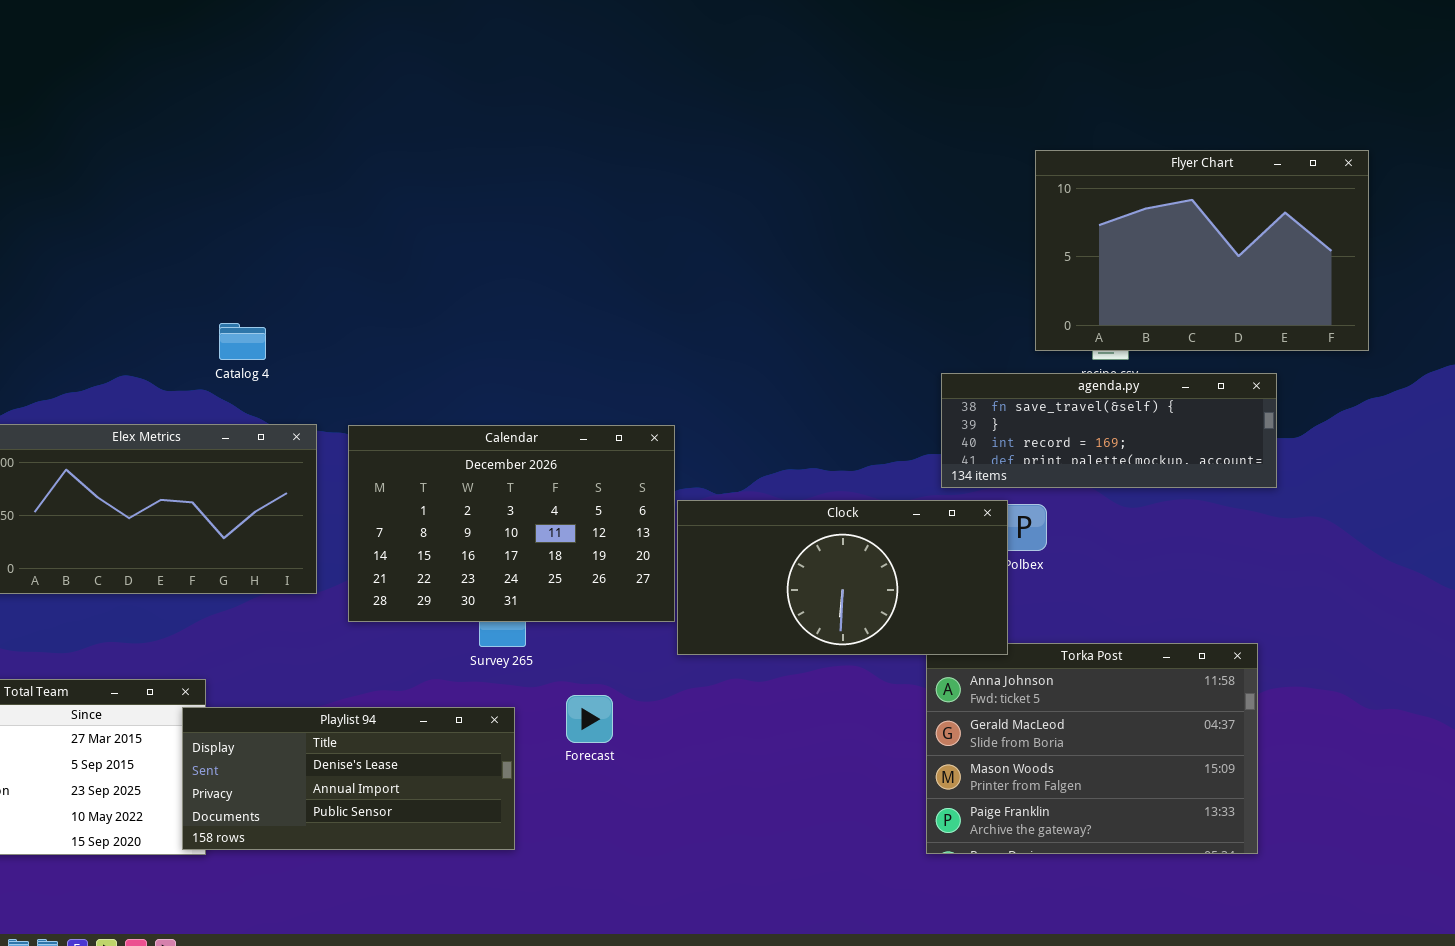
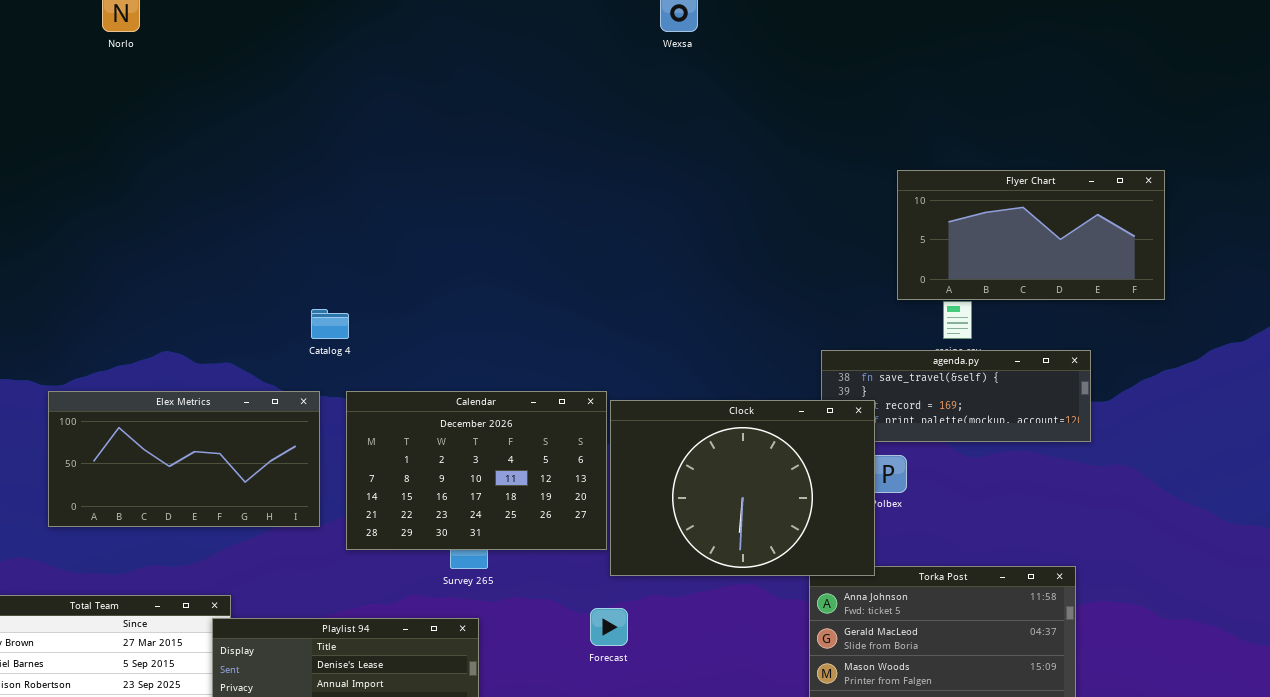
Flyer Chart: [1035,150,1369,351] -> [897,170,1165,300], resized
Catalog 4: [219,323,266,360] -> [311,309,349,339], moved
Clock: [677,500,1008,655] -> [610,400,875,576], resized
Forecast: [566,695,613,743] -> [590,608,628,646], moved

